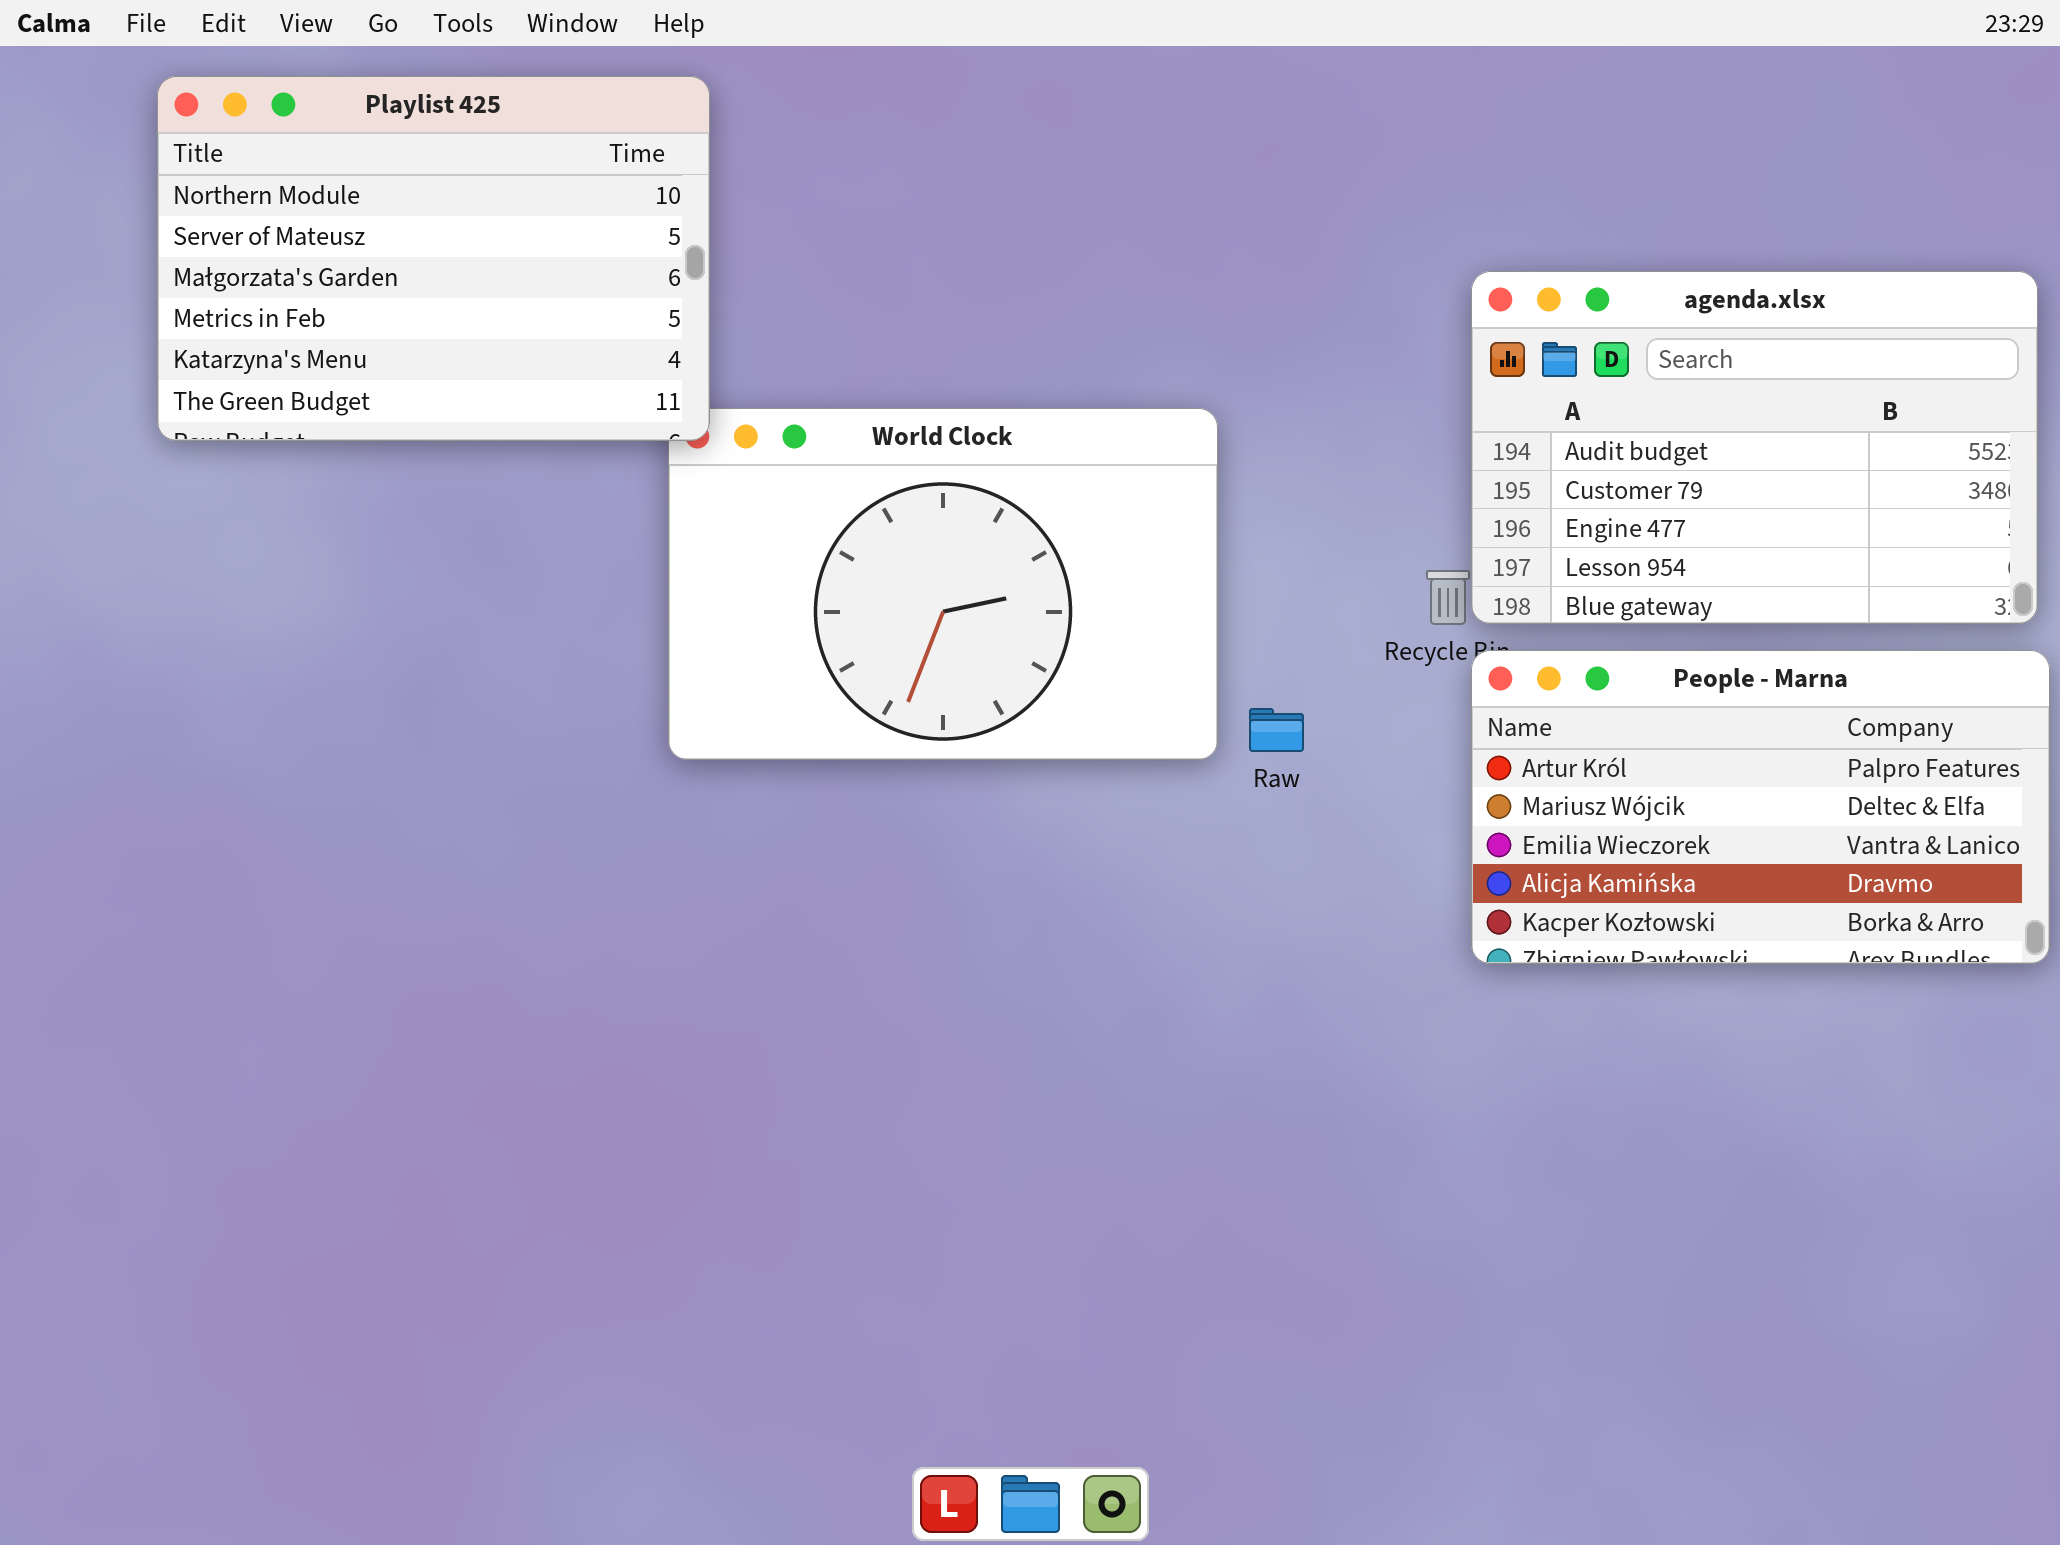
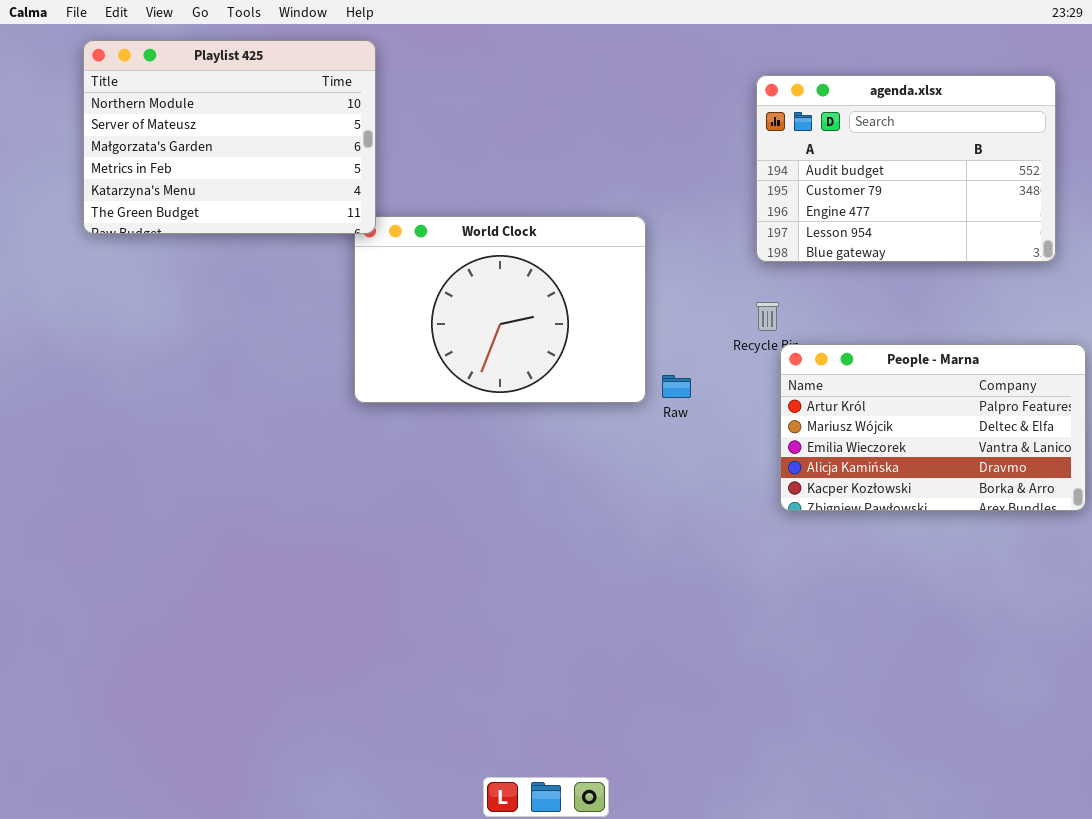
agenda.xlsx: [1471,271,2038,624] -> [756,75,1056,262], moved

